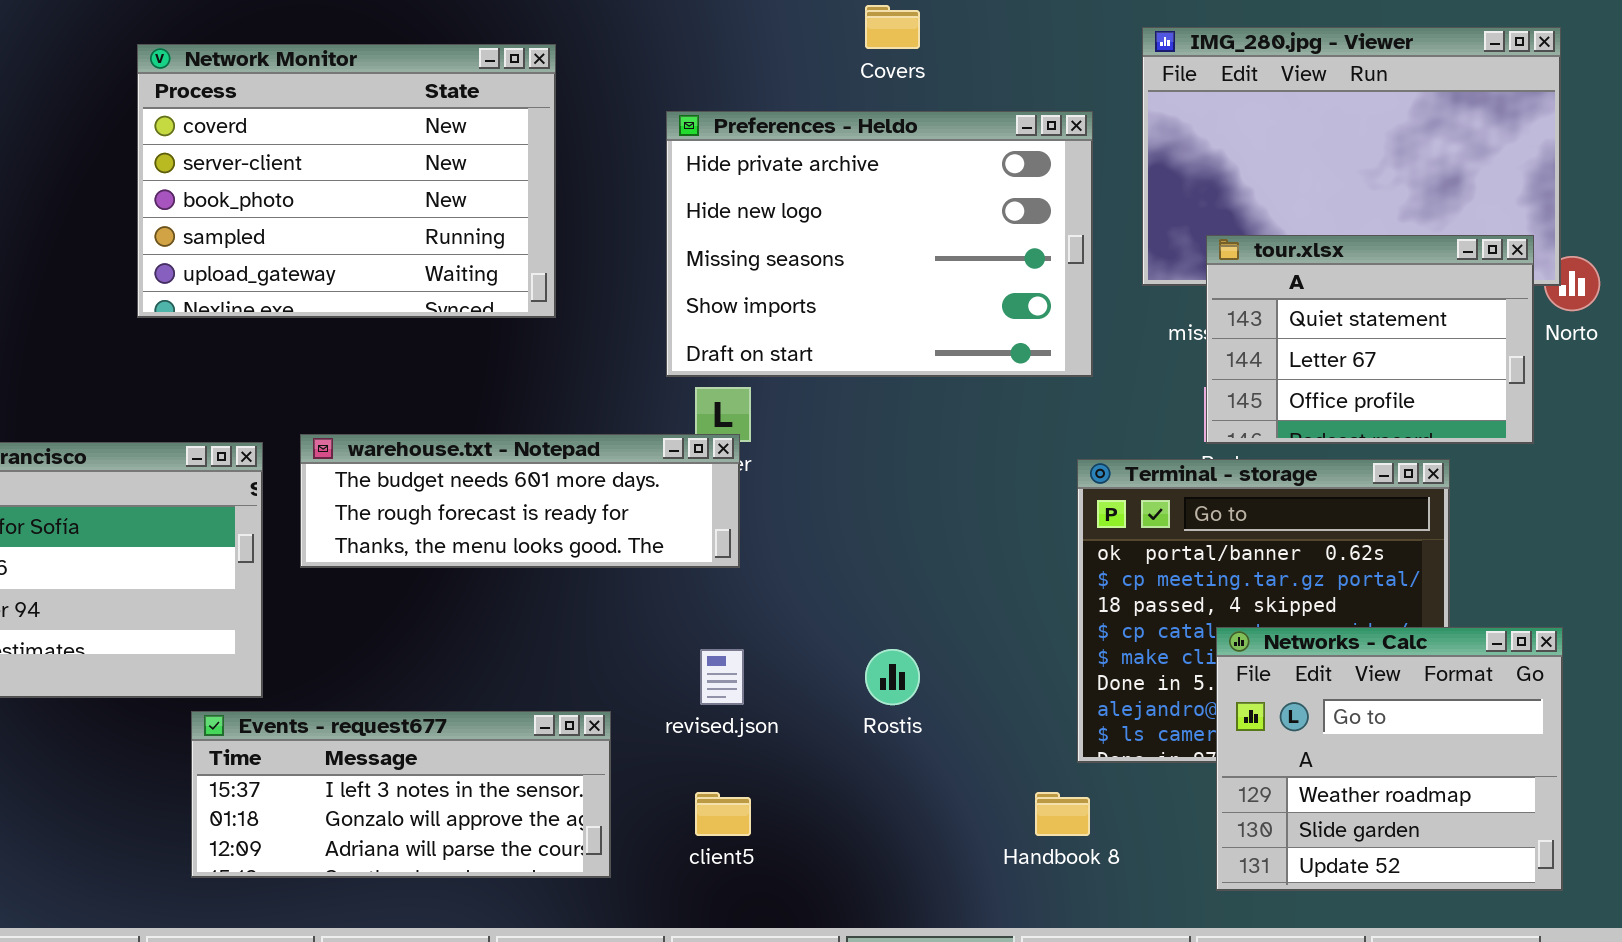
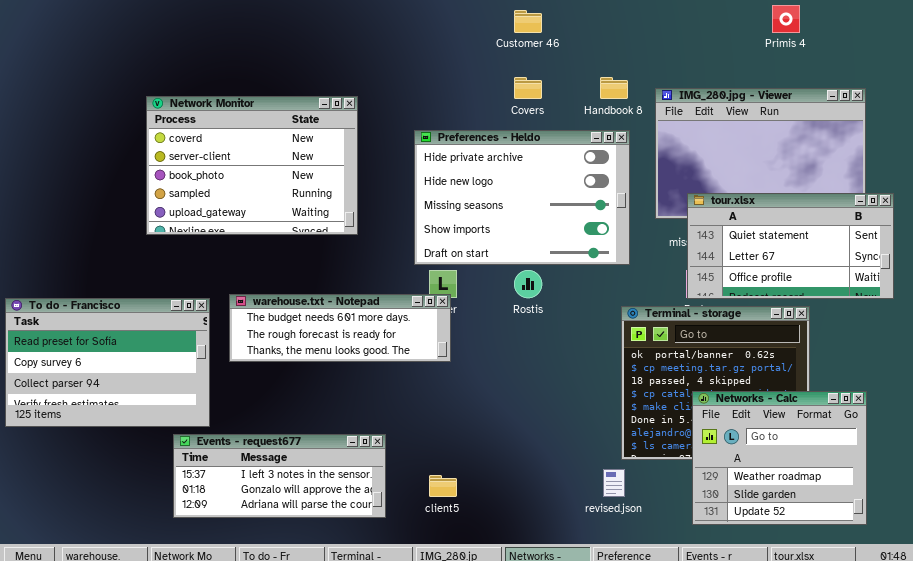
tour.xlsx: [1206,235,1534,444] -> [687,193,894,299], resized
revised.json: [700,649,744,705] -> [603,469,625,497], moved
Rostis: [865,649,920,705] -> [514,270,542,298], moved
Handbook 8: [1035,792,1090,836] -> [600,77,628,99], moved

